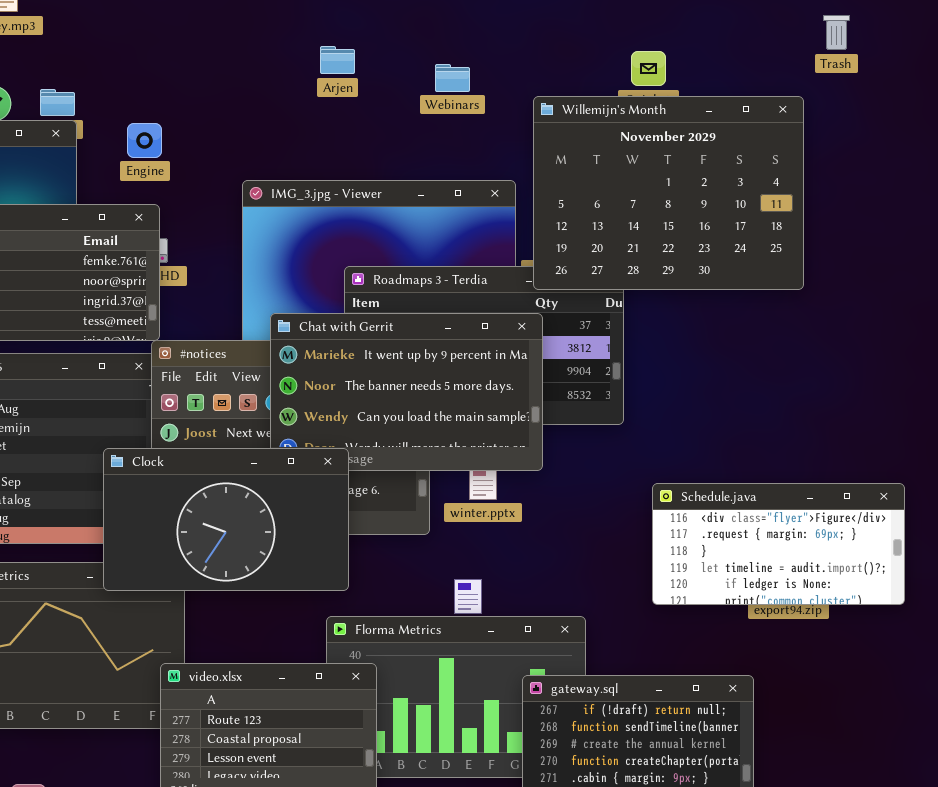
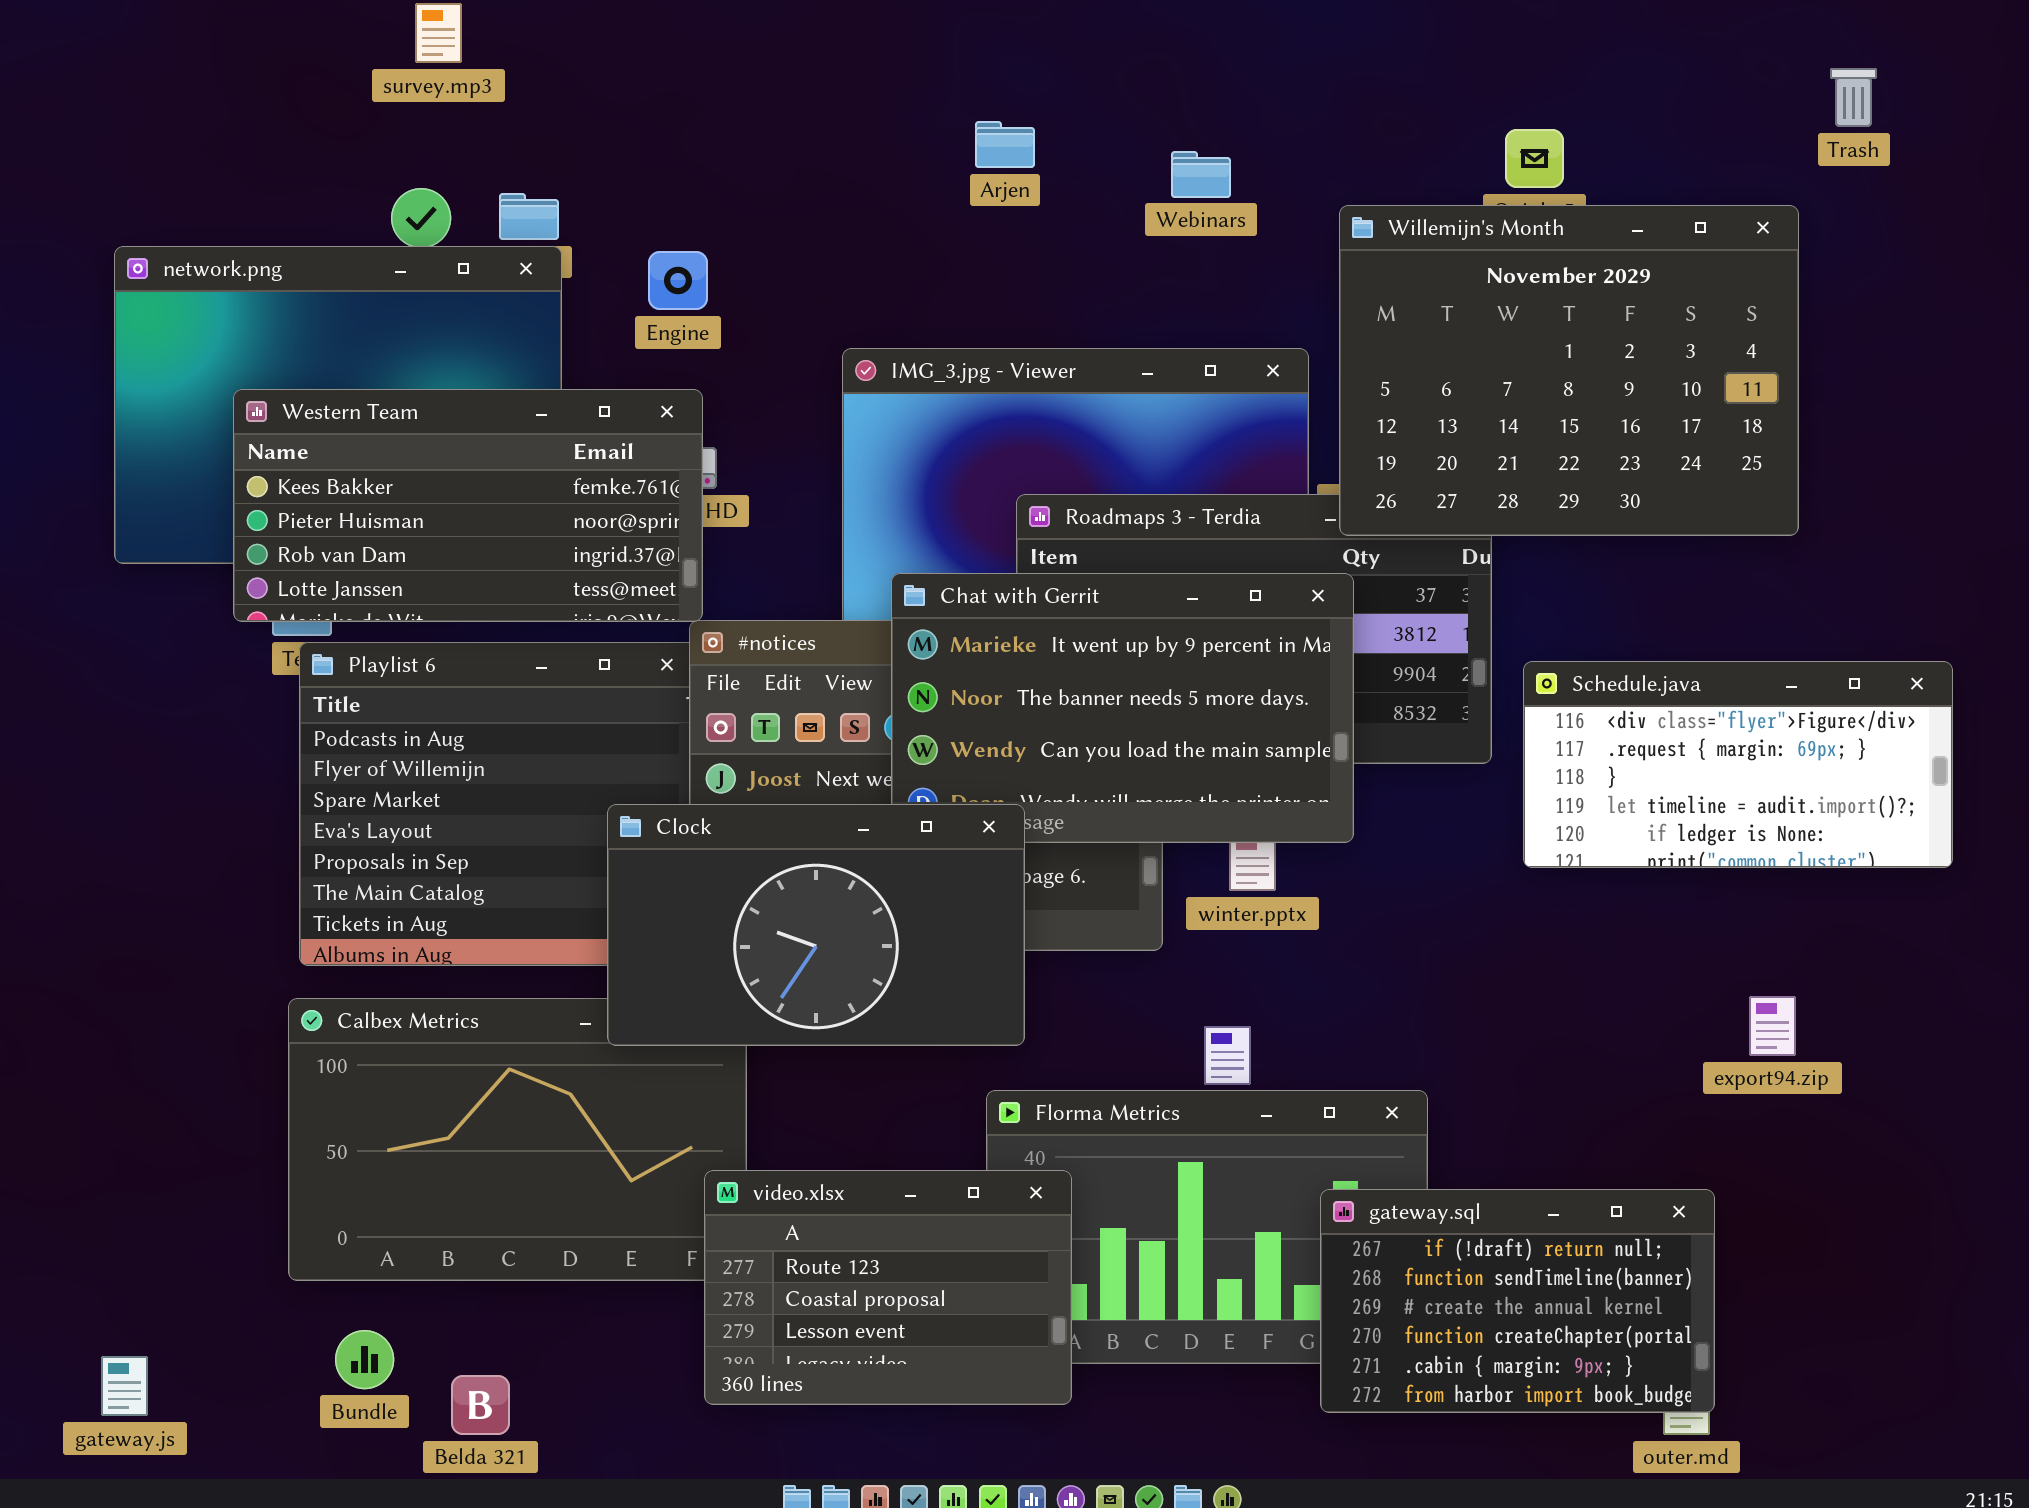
Schedule.java: [652,483,905,605] -> [1523,661,1953,868], moved

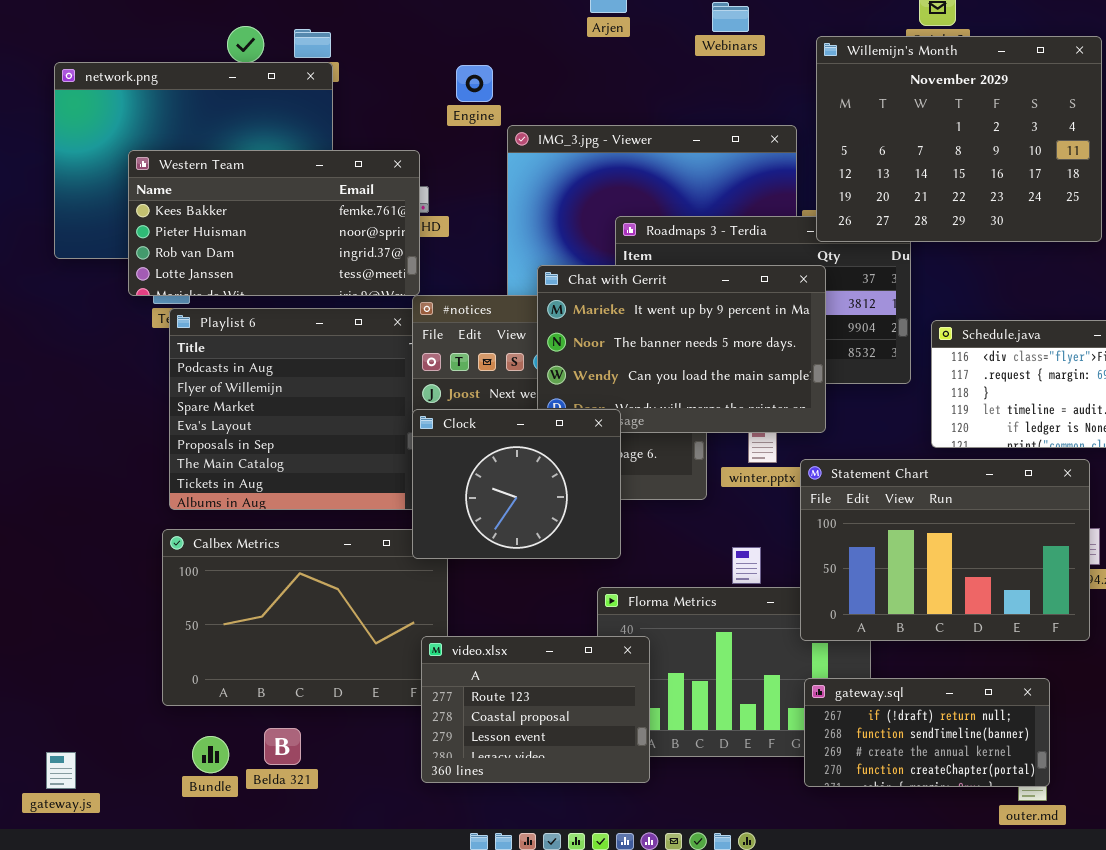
Engine: [648,251,708,310] -> [456,65,493,102], moved
Clock: [607,804,1025,1046] -> [412,409,621,559], resized
Statement Chart: none -> [800,459,1090,641], opened
gateway.sql: [1320,1189,1715,1413] -> [804,678,1050,787], resized
Belda 321: [451,1375,510,1435] -> [264,728,301,765], moved

